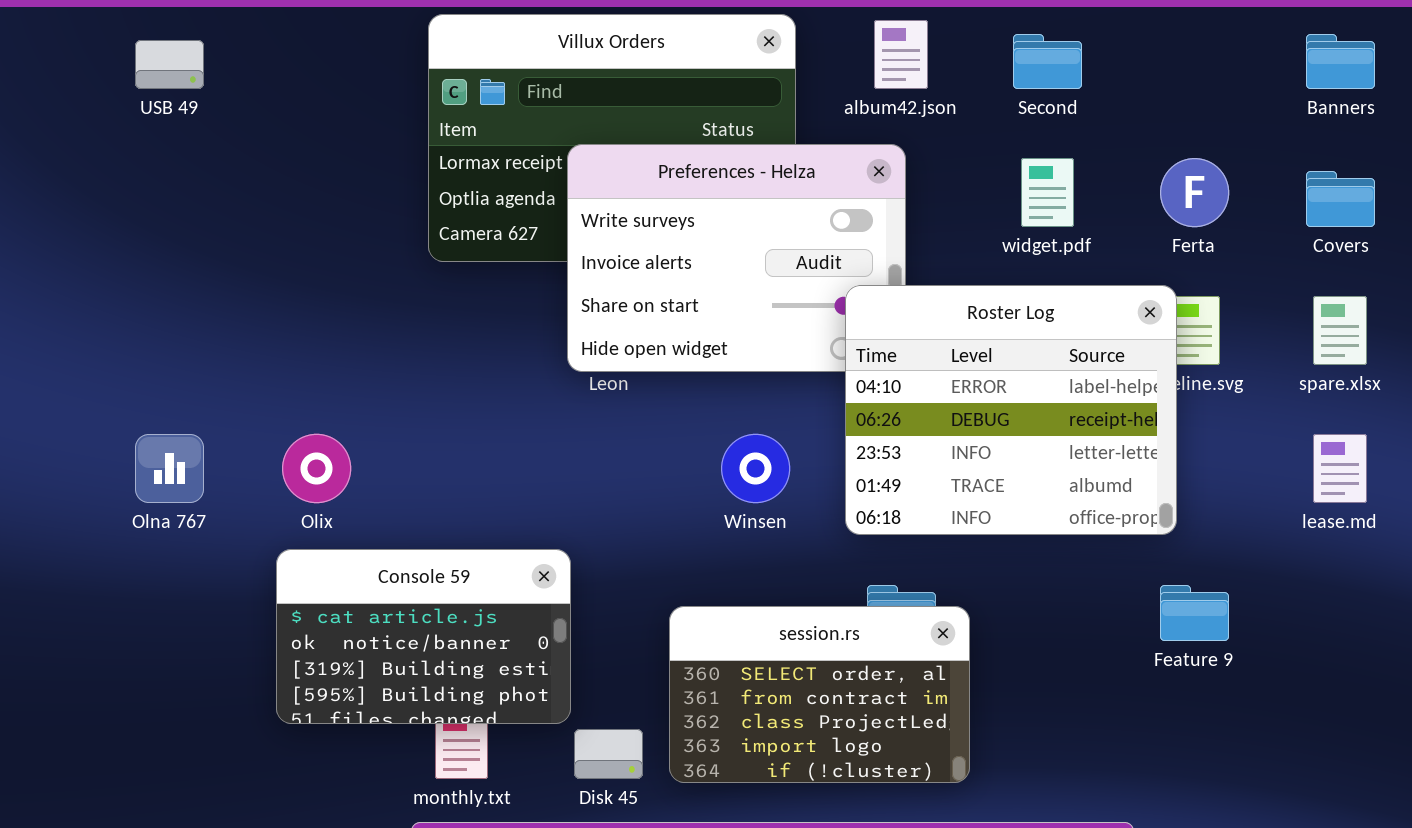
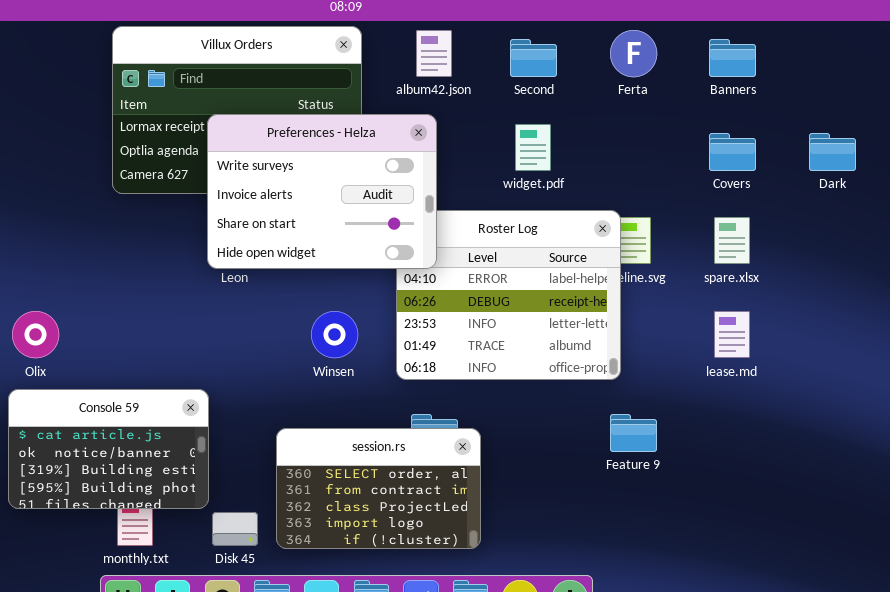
Preferences - Helza: [567,144,906,372] -> [207,114,437,269], raised
Ferta: [1160,158,1229,227] -> [610,30,657,77], moved

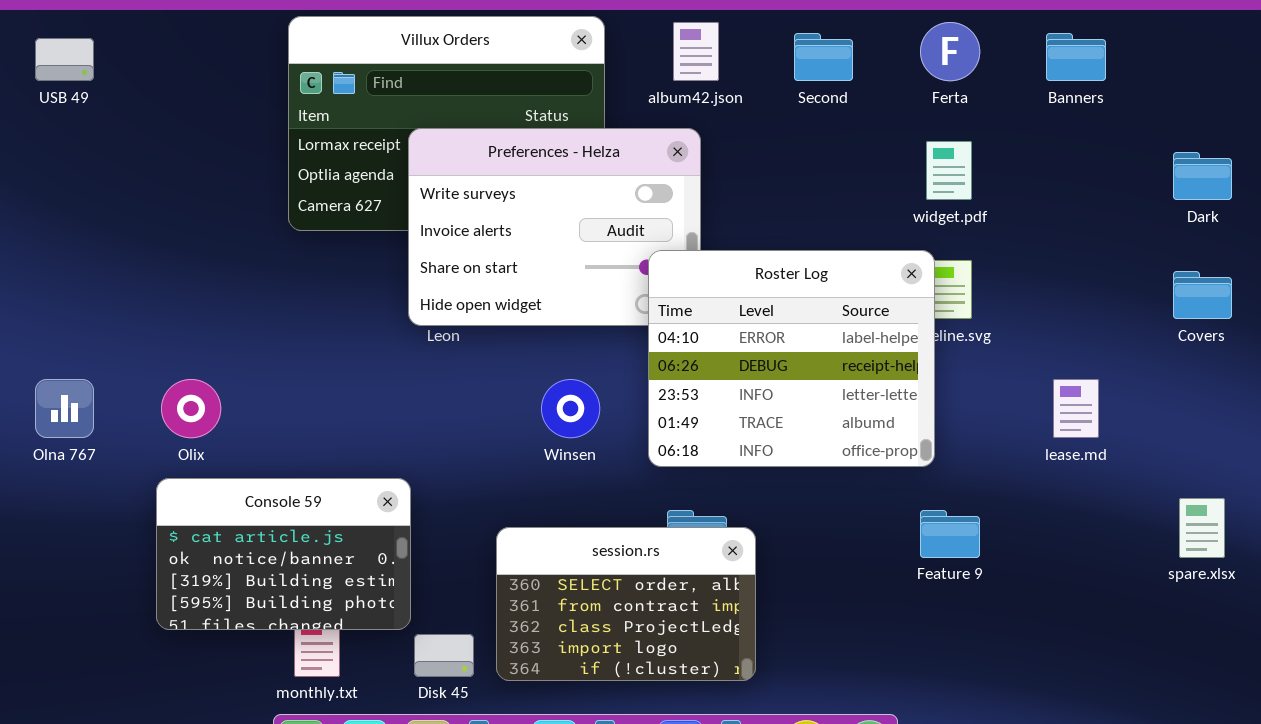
widget.pdf: [515,124,551,171] -> [926,141,972,200], moved
Covers: [709,133,756,171] -> [1173,271,1232,319], moved
Roster Log: [396,210,621,380] -> [648,250,935,467], raised
spare.xlsx: [714,217,750,264] -> [1179,498,1225,558], moved

